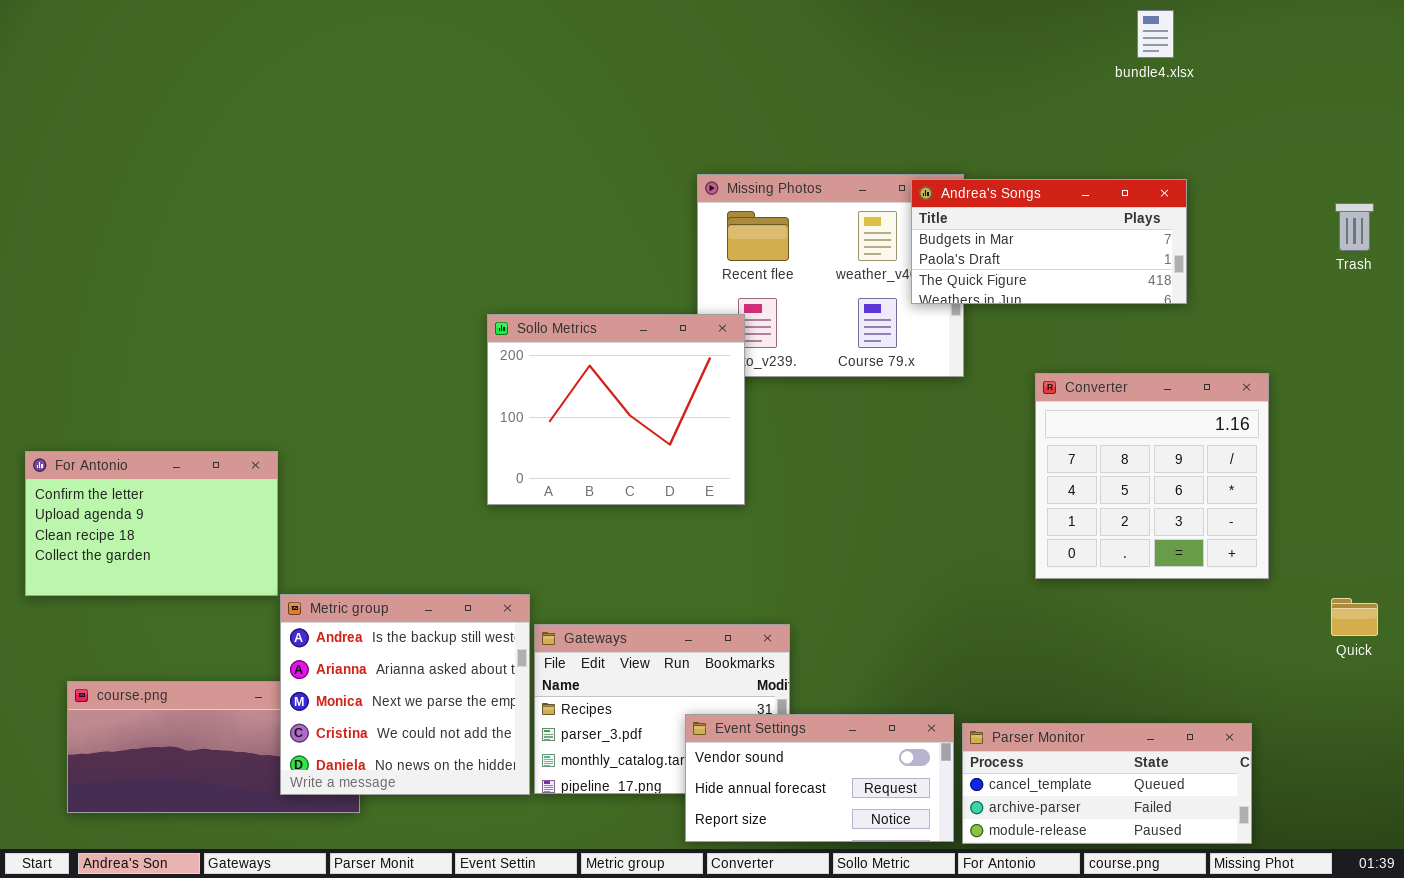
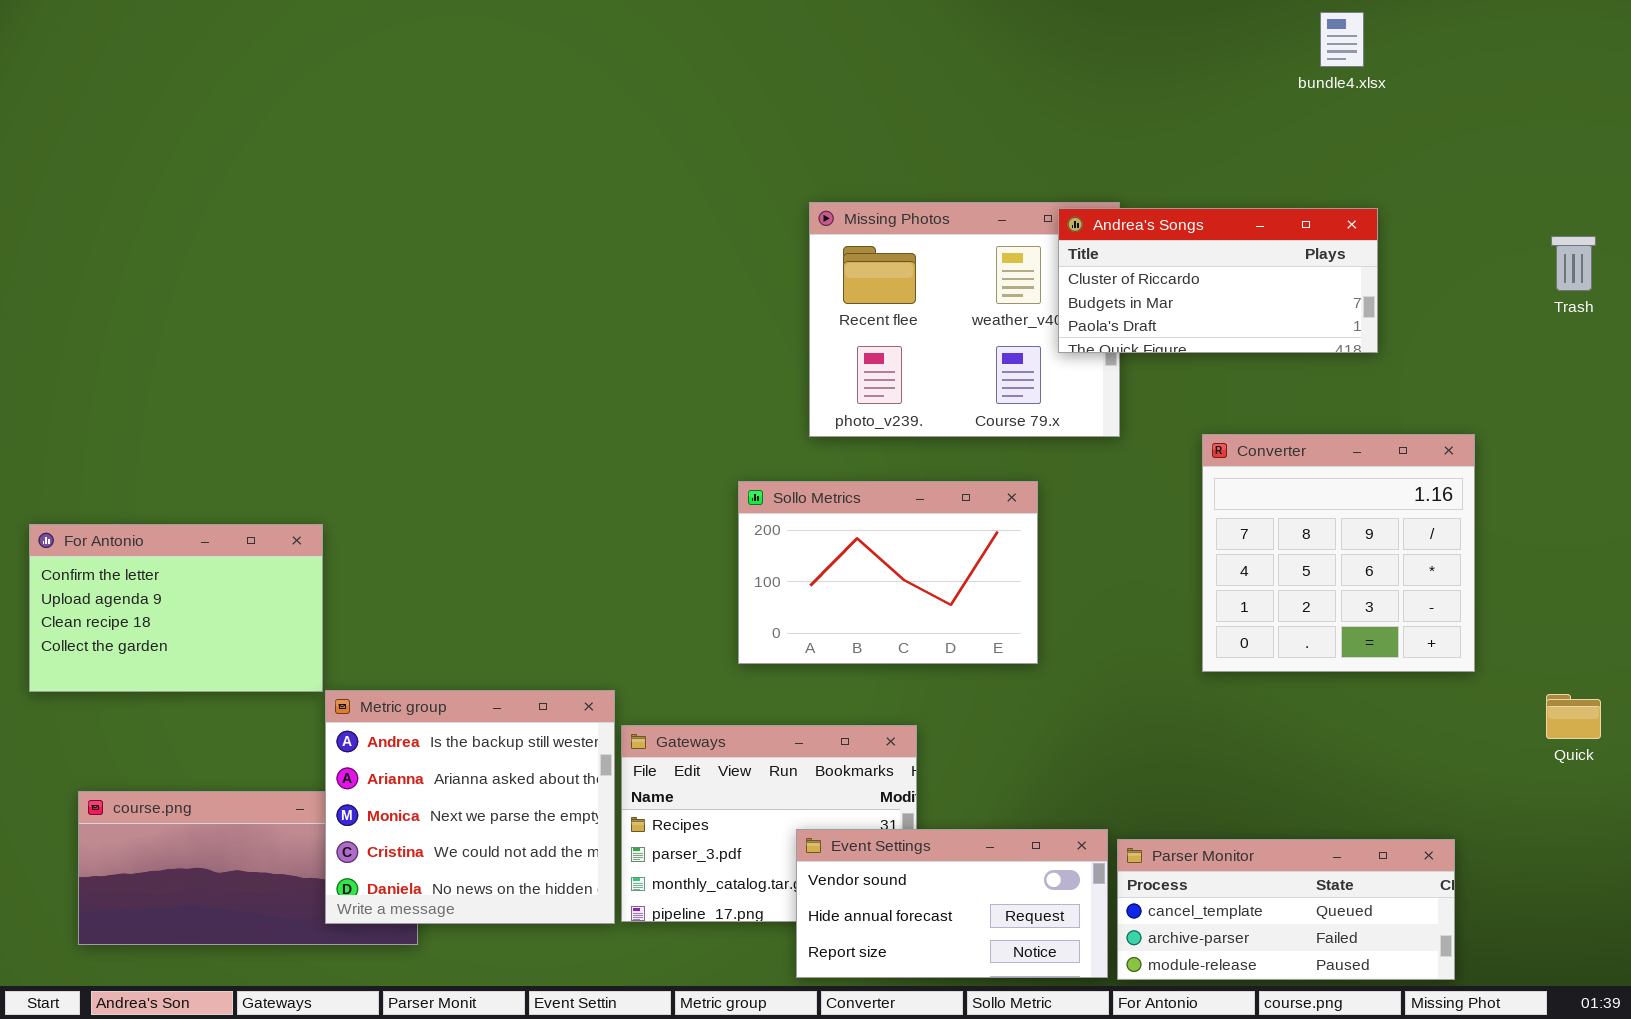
Andrea's Songs: [911,179,1187,304] -> [1058,208,1378,353], scrolled up 1 row
Sollo Metrics: [487,314,745,505] -> [738,481,1038,664], moved, resized

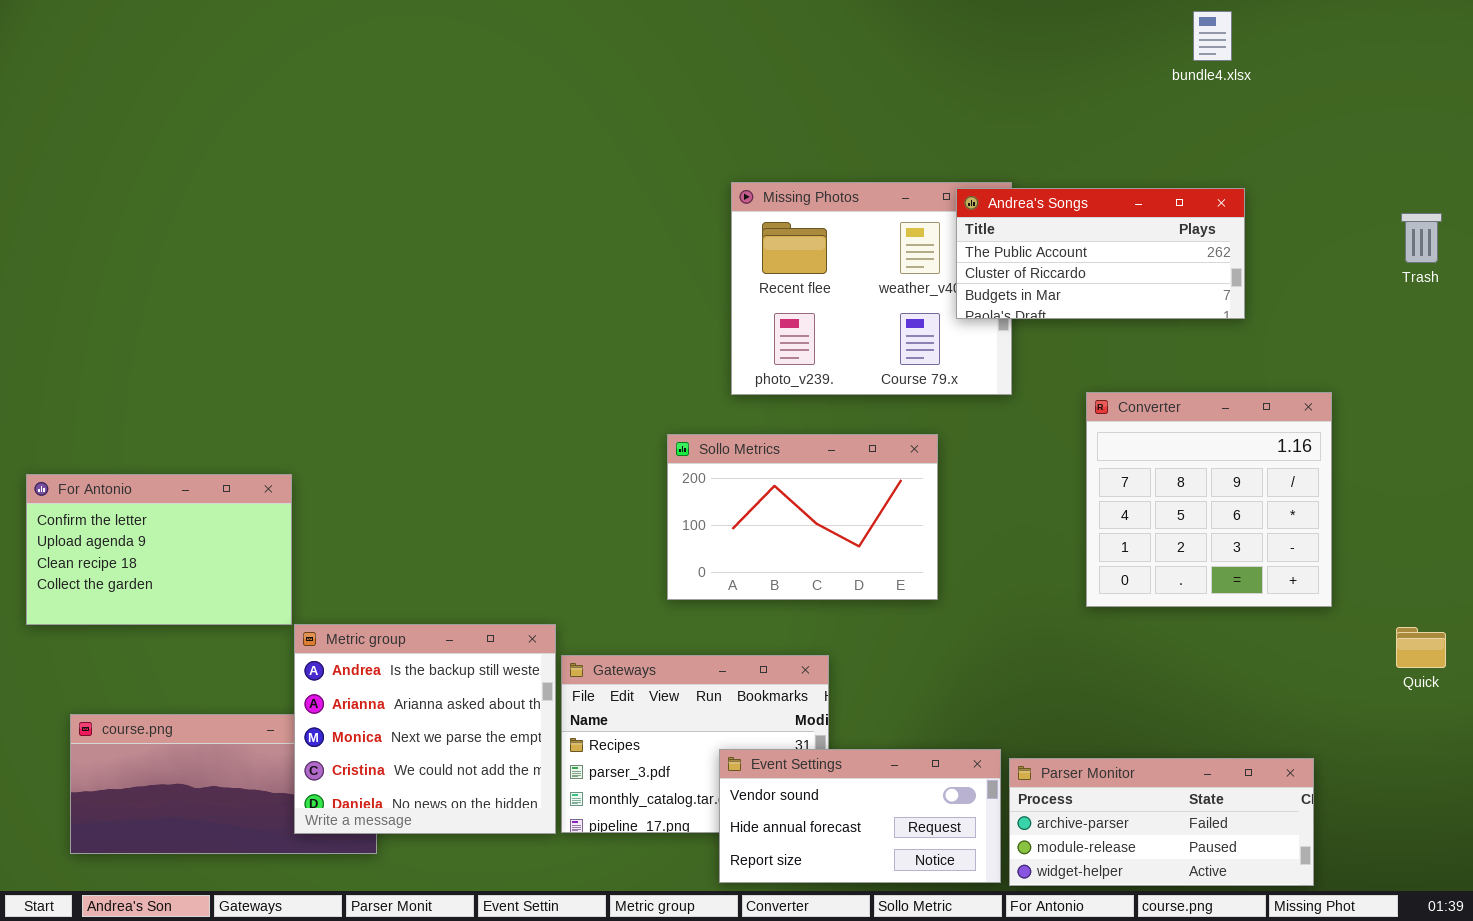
Andrea's Songs: [1058,208,1378,353] -> [956,188,1245,319], scrolled up 1 row
Parser Monitor: [1117,839,1455,980] -> [1009,758,1314,886], scrolled down 1 row

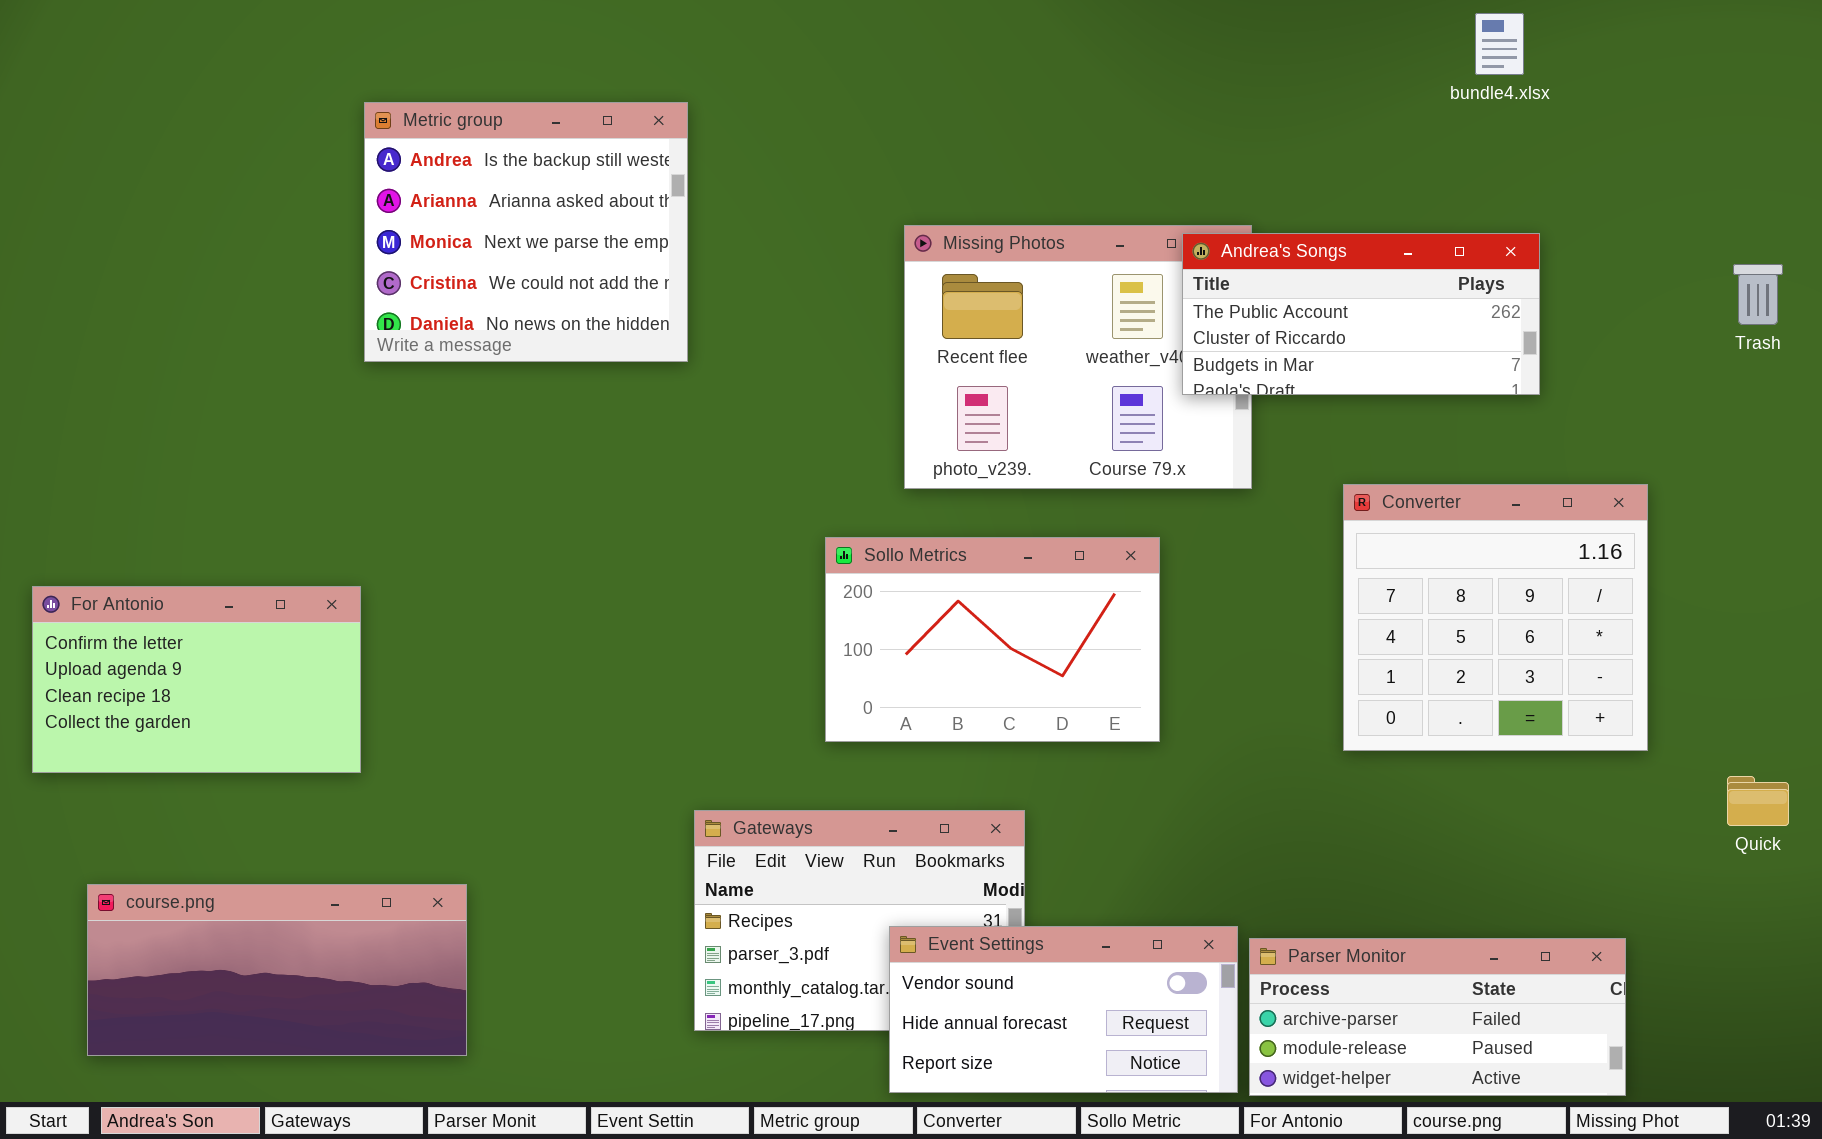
Metric group: [294,624,556,834] -> [364,102,688,362], moved

